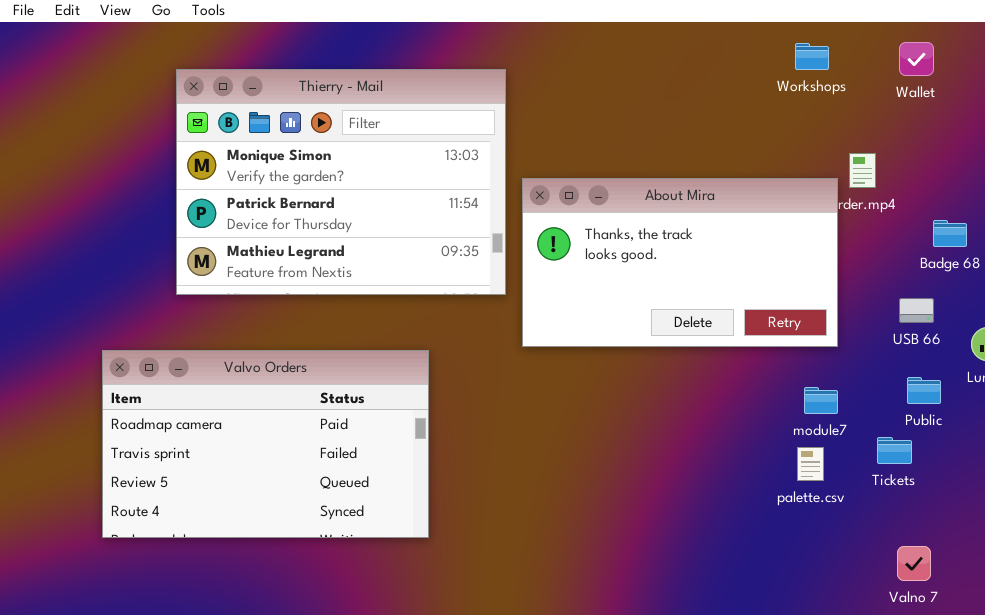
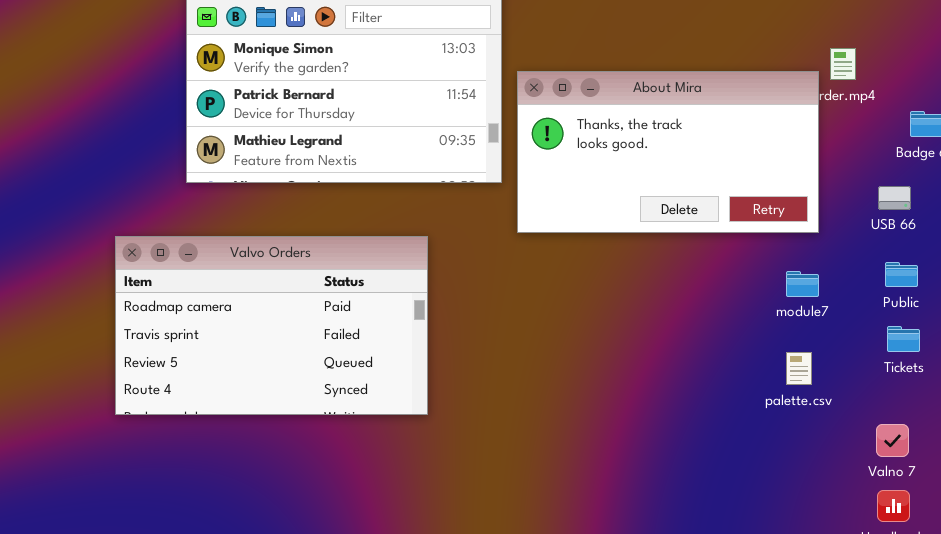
Tickets: [877,437,912,464] -> [887,326,920,352], moved
palette.csv: [797,447,824,481] -> [786,352,812,385], moved

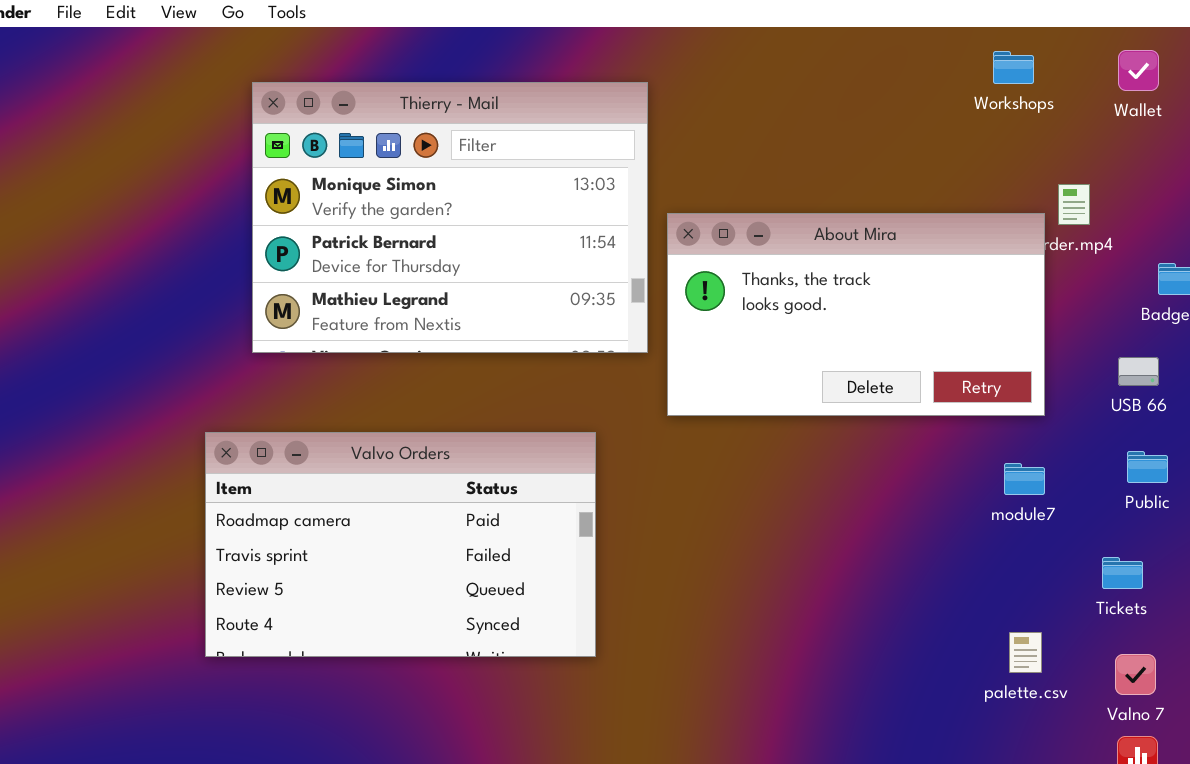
Valvo Orders: [115,236,428,415] -> [205,432,596,657], moved
Tickets: [887,326,920,352] -> [1102,557,1143,589], moved
palette.csv: [786,352,812,385] -> [1009,632,1042,673], moved

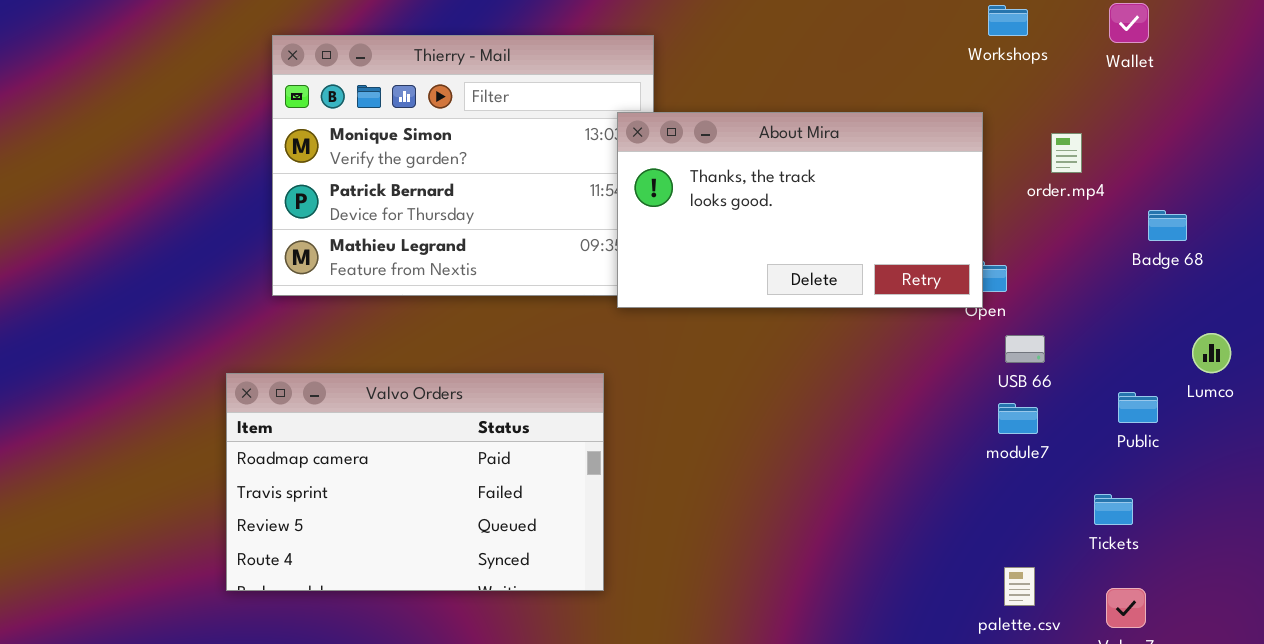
About Mira: [667,213,1045,416] -> [617,112,983,308], moved
USB 66: [1118,357,1159,386] -> [1005,335,1045,363], moved

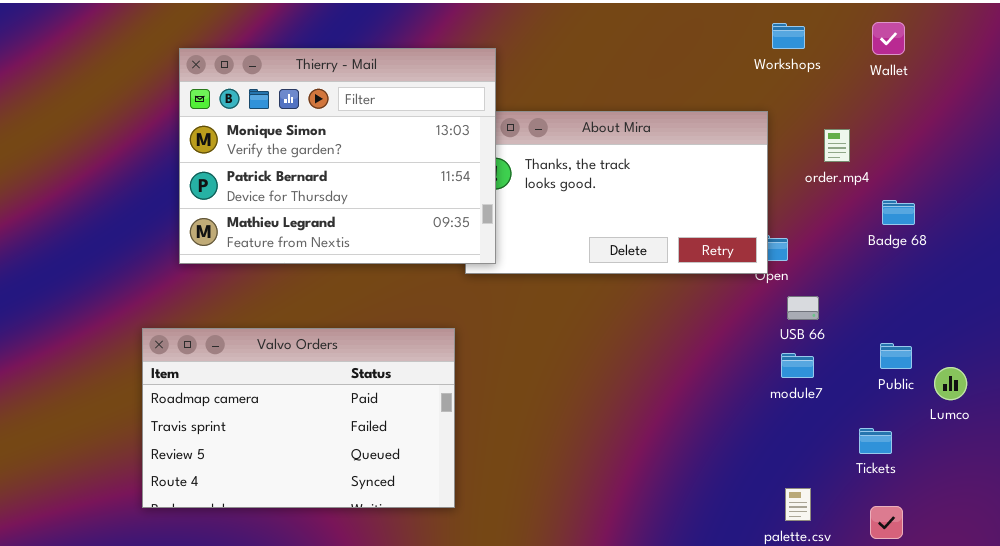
Thierry - Mail: [272,35,654,296] -> [179,48,496,264], raised
Badge 68: [1148,210,1187,241] -> [882,200,915,225], moved
Lumco: [1192,333,1231,373] -> [934,367,967,400], moved

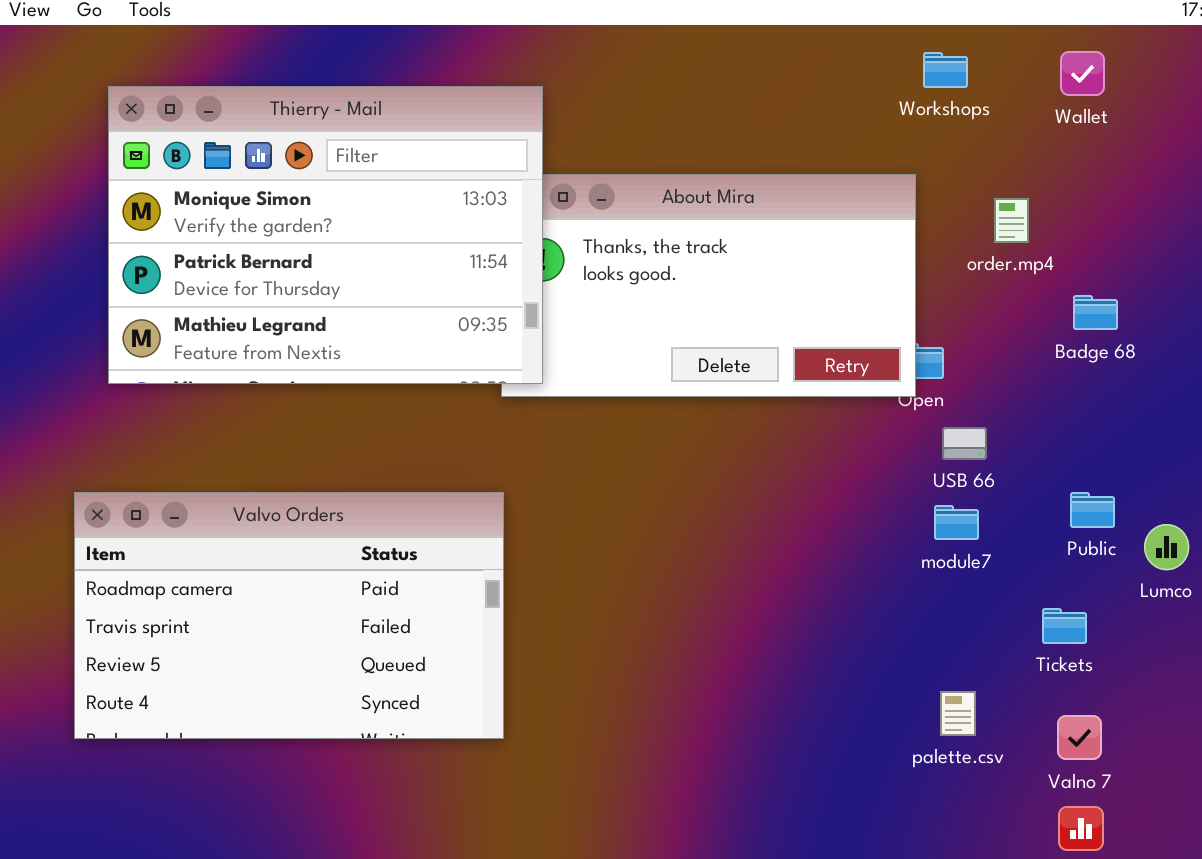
Valvo Orders: [142,328,455,508] -> [74,492,504,739], moved

